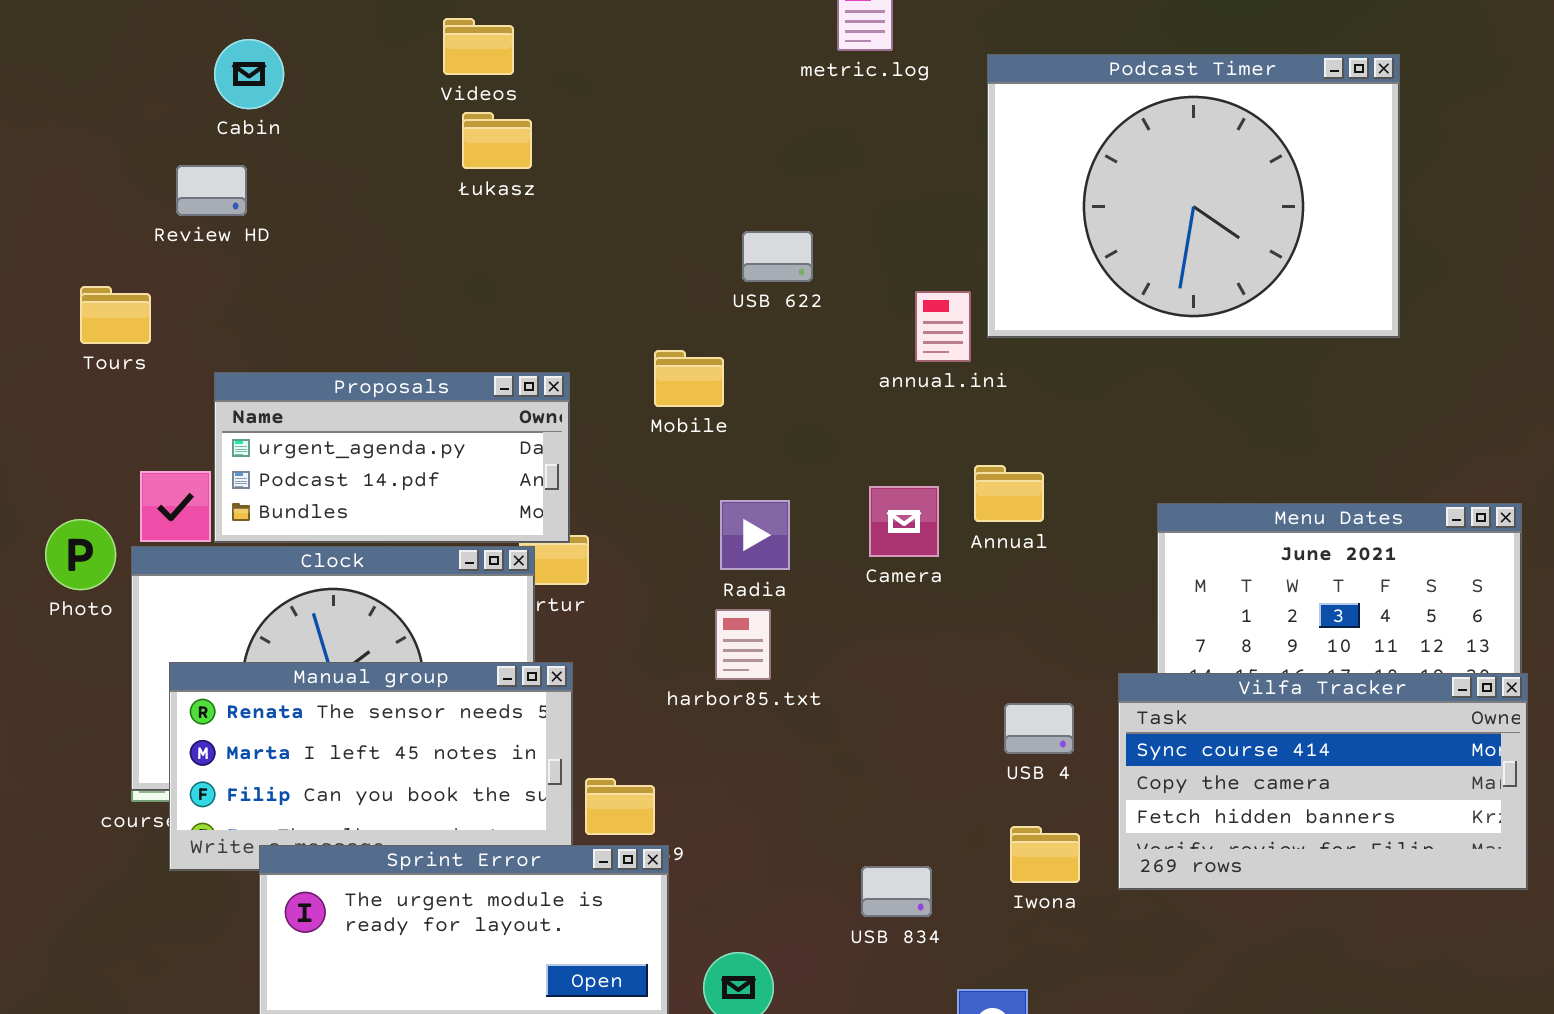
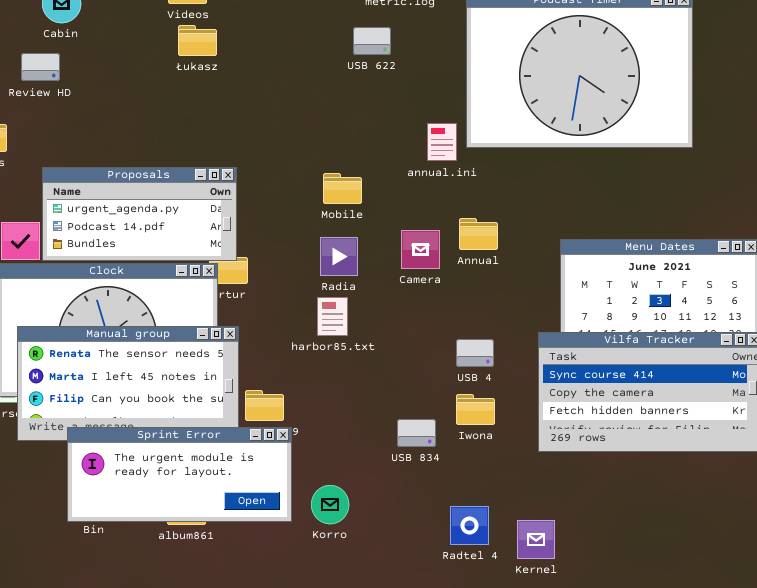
USB 622: [742,231,813,282] -> [353,27,391,55], moved
Mobile: [654,350,724,407] -> [323,173,362,204], moved
USB 4: [1004,703,1074,754] -> [456,339,494,367], moved
Iwona: [1010,826,1080,883] -> [456,394,495,425], moved
USB 834: [861,866,932,917] -> [397,419,436,447], moved

